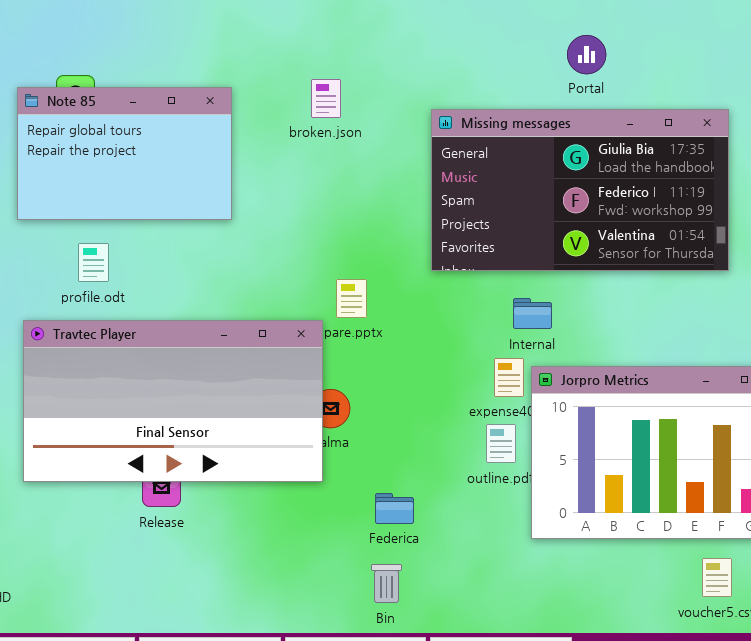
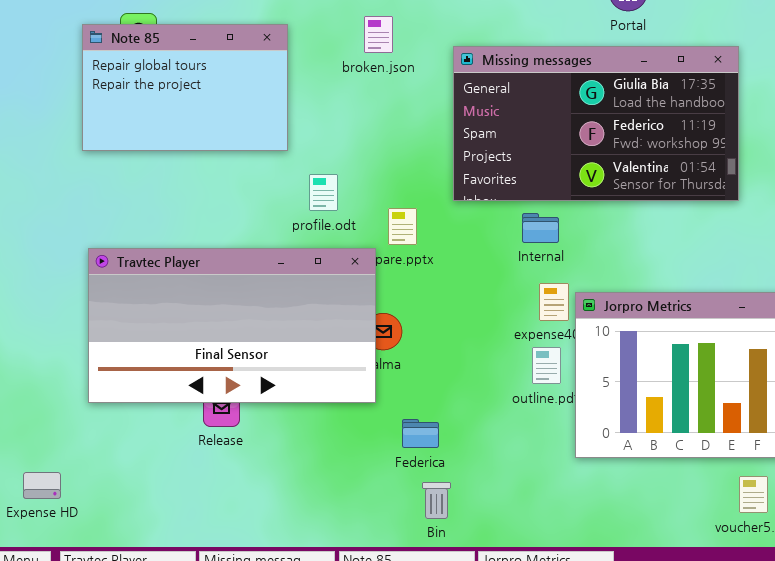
Missing messages: [431,109,729,271] -> [453,46,739,201], moved
profile.odt: [78,243,109,282] -> [309,174,338,211], moved
Internal: [513,298,552,329] -> [522,213,559,243], moved
Federica: [375,493,414,524] -> [402,419,439,448], moved

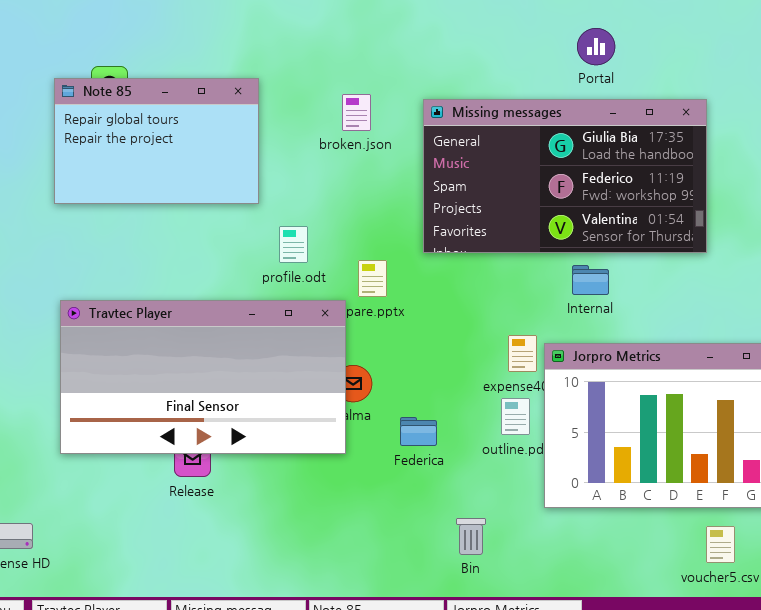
broken.json: [364,16,393,53] -> [342,94,371,131], moved
Internal: [522,213,559,243] -> [572,265,609,295], moved
Federica: [402,419,439,448] -> [400,417,437,446], moved
Bin: [422,482,451,519] -> [456,518,486,555], moved

